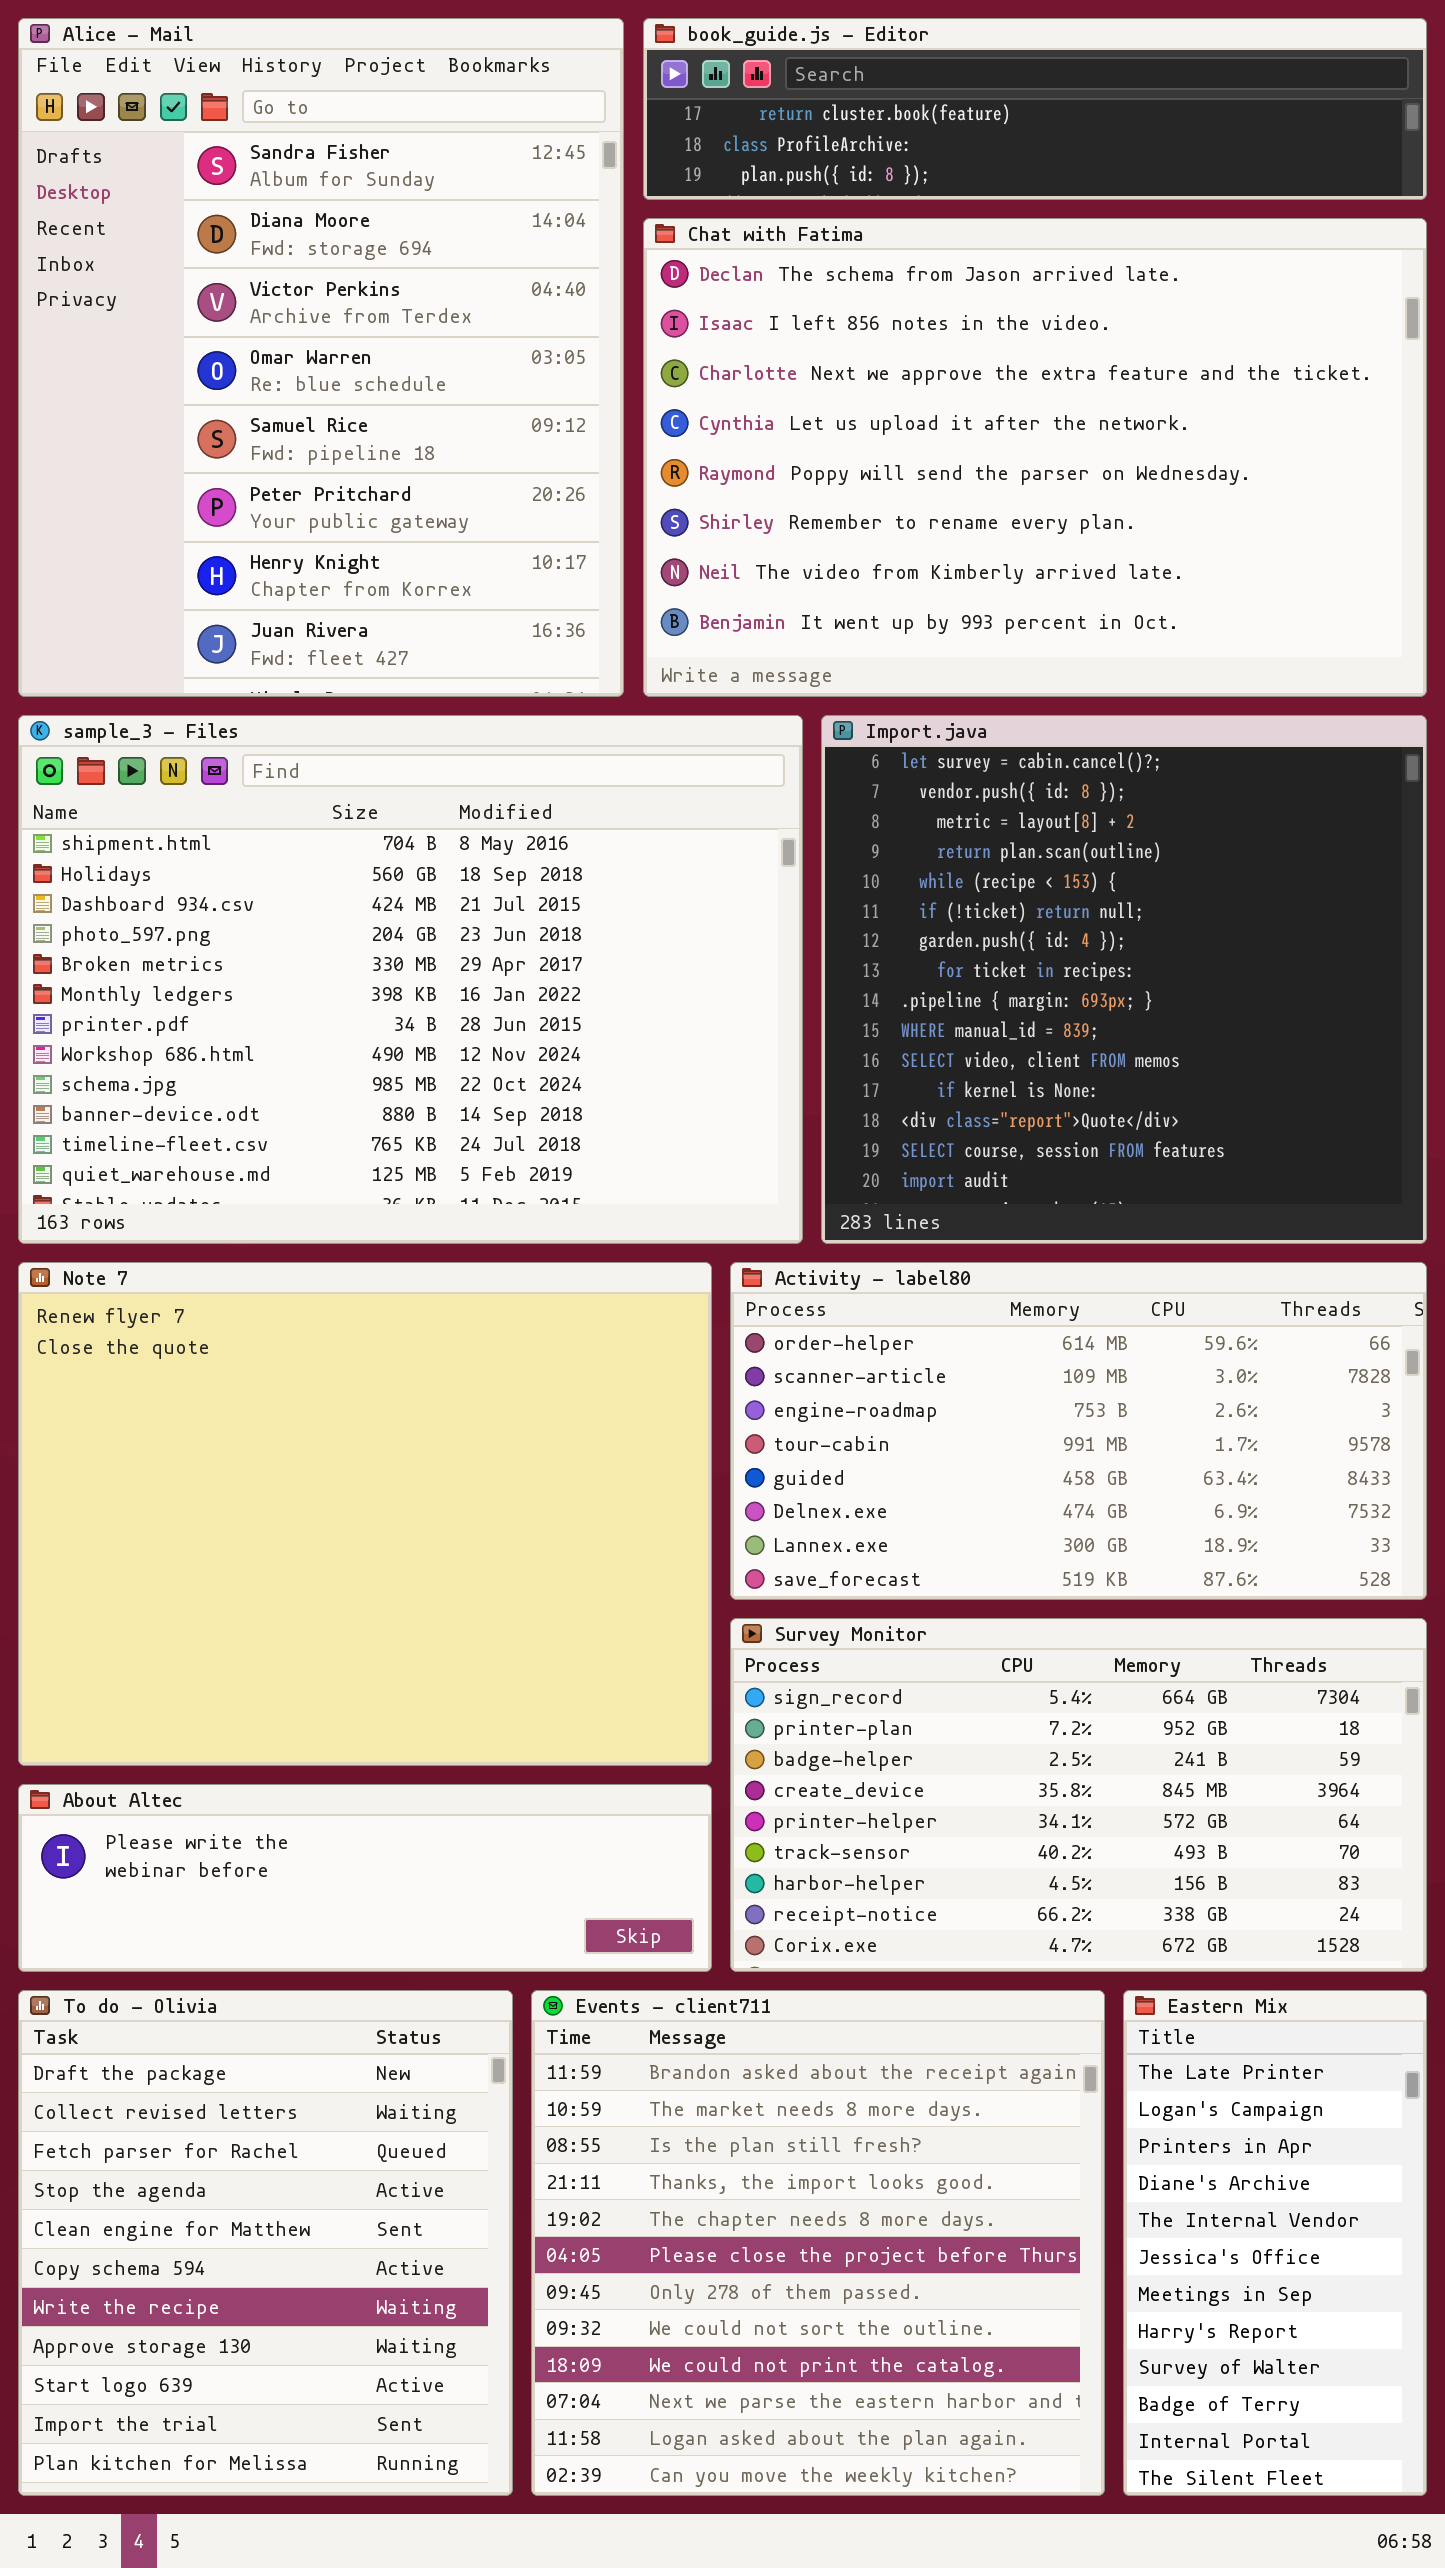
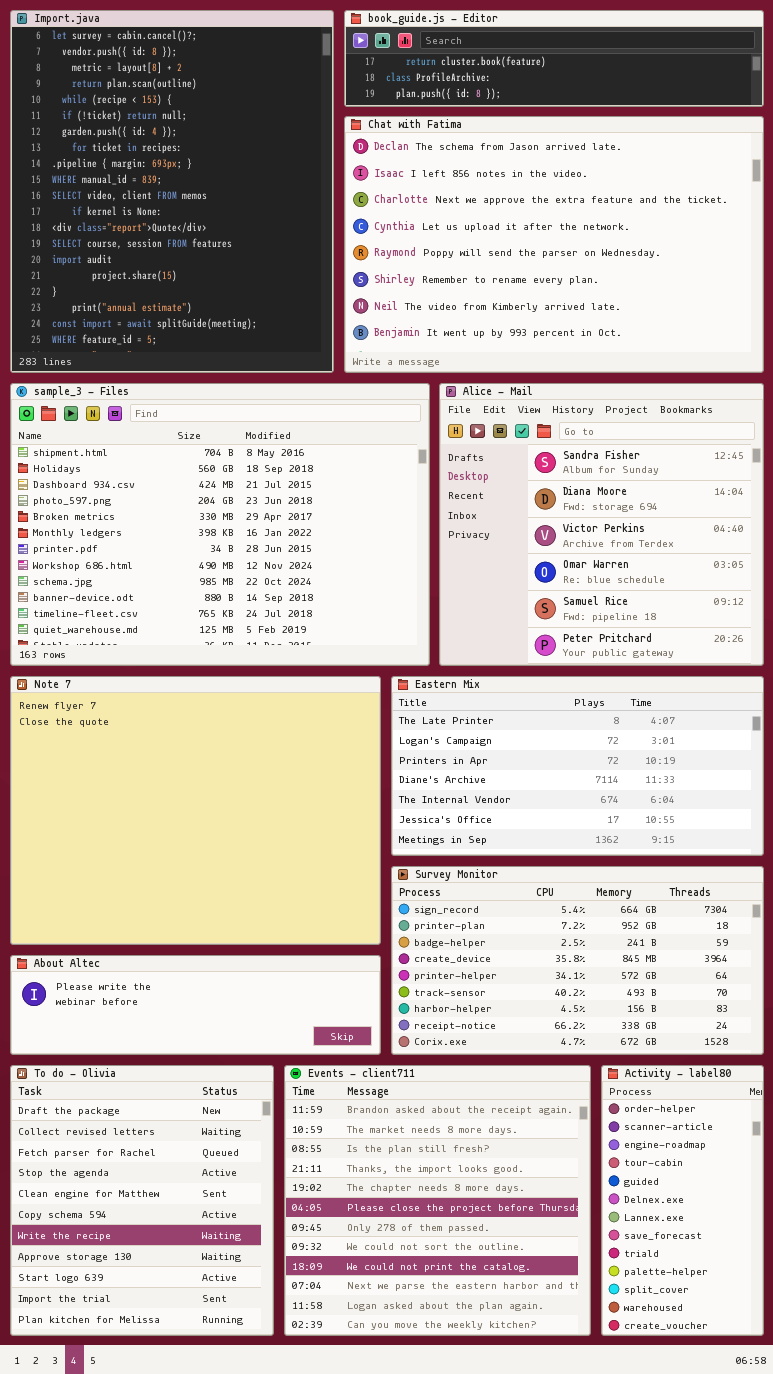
Alice - Mail: [18,18,624,697] -> [439,383,764,666], moved, resized
Import.java: [821,715,1427,1244] -> [10,10,334,373], moved, resized
Activity - label80: [730,1262,1427,1600] -> [601,1065,764,1336], moved, resized
Eastern Mix: [1123,1990,1427,2496] -> [391,676,764,856], moved, resized

